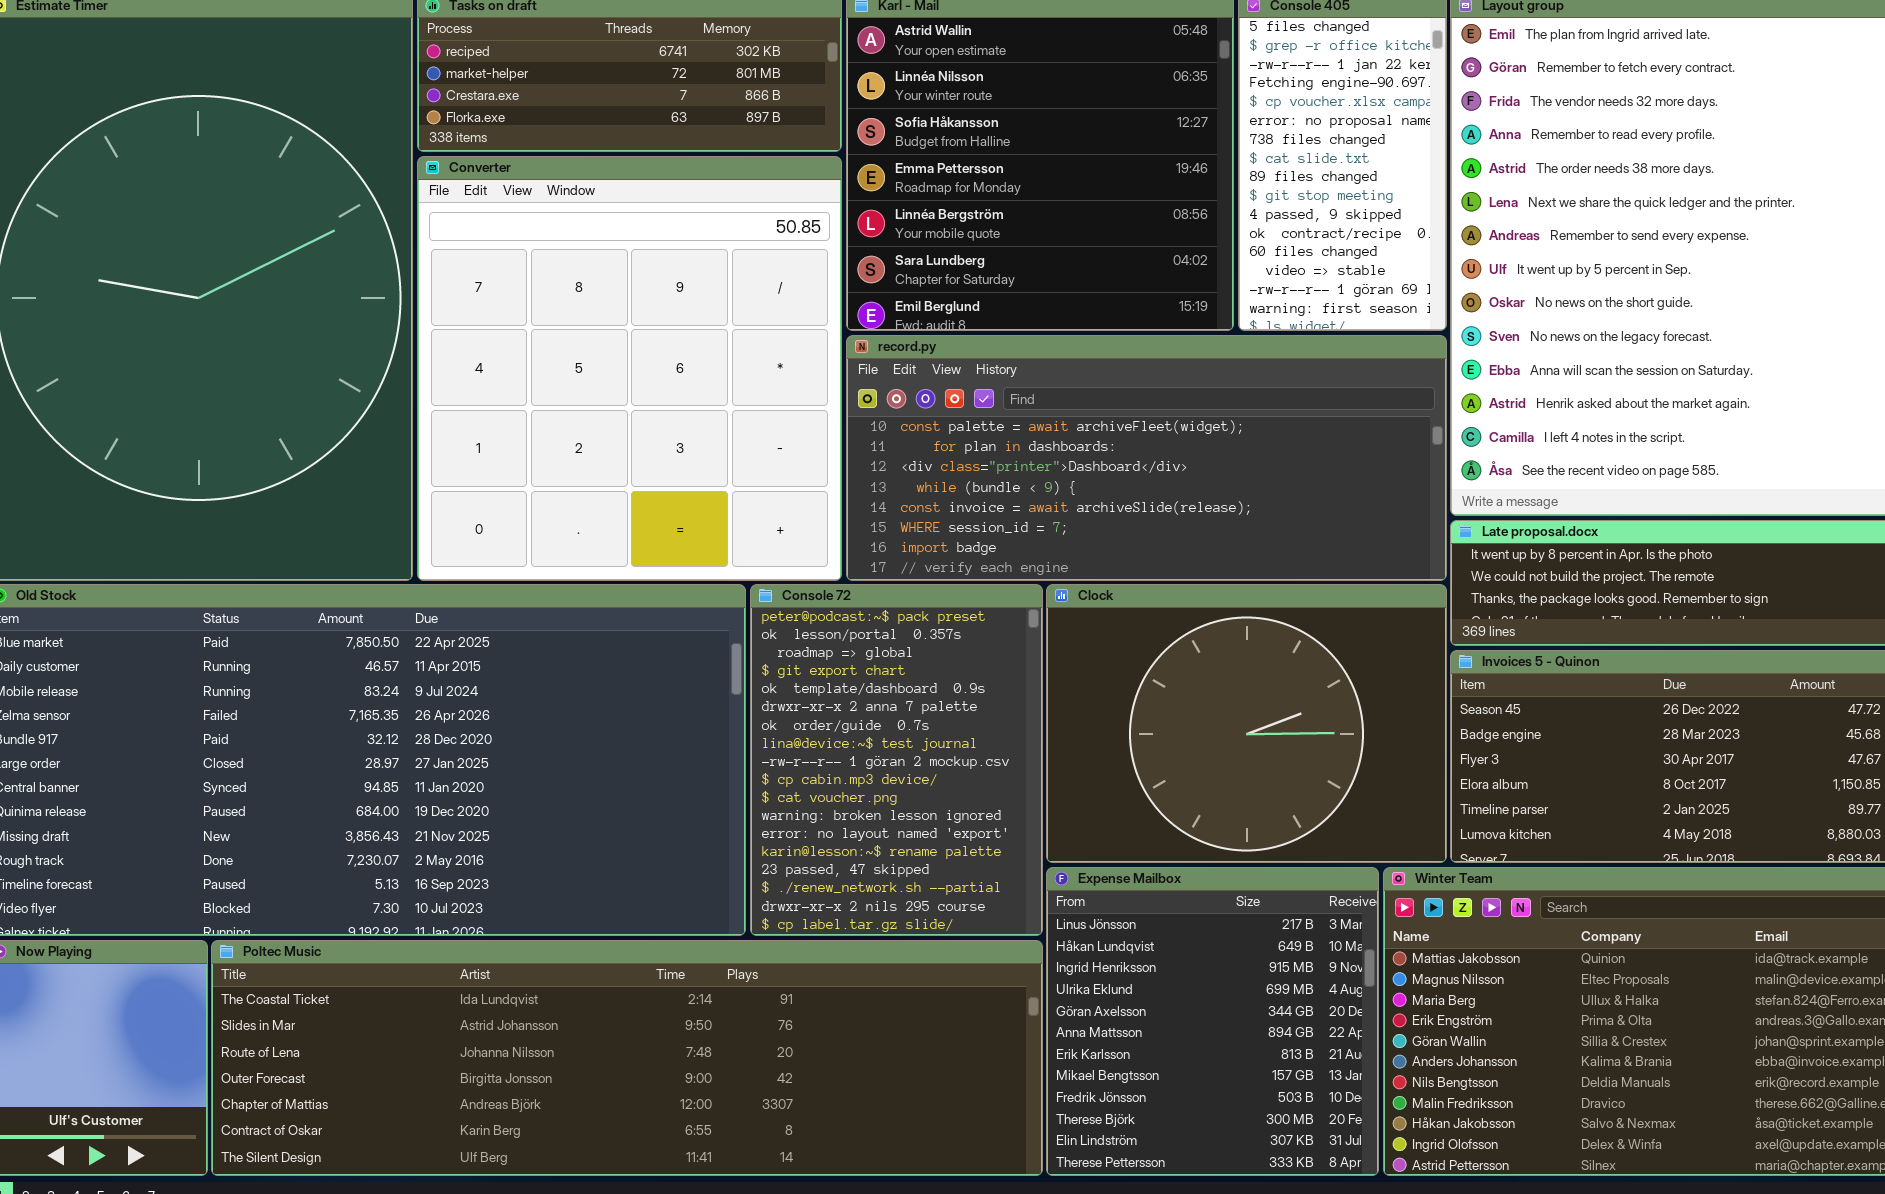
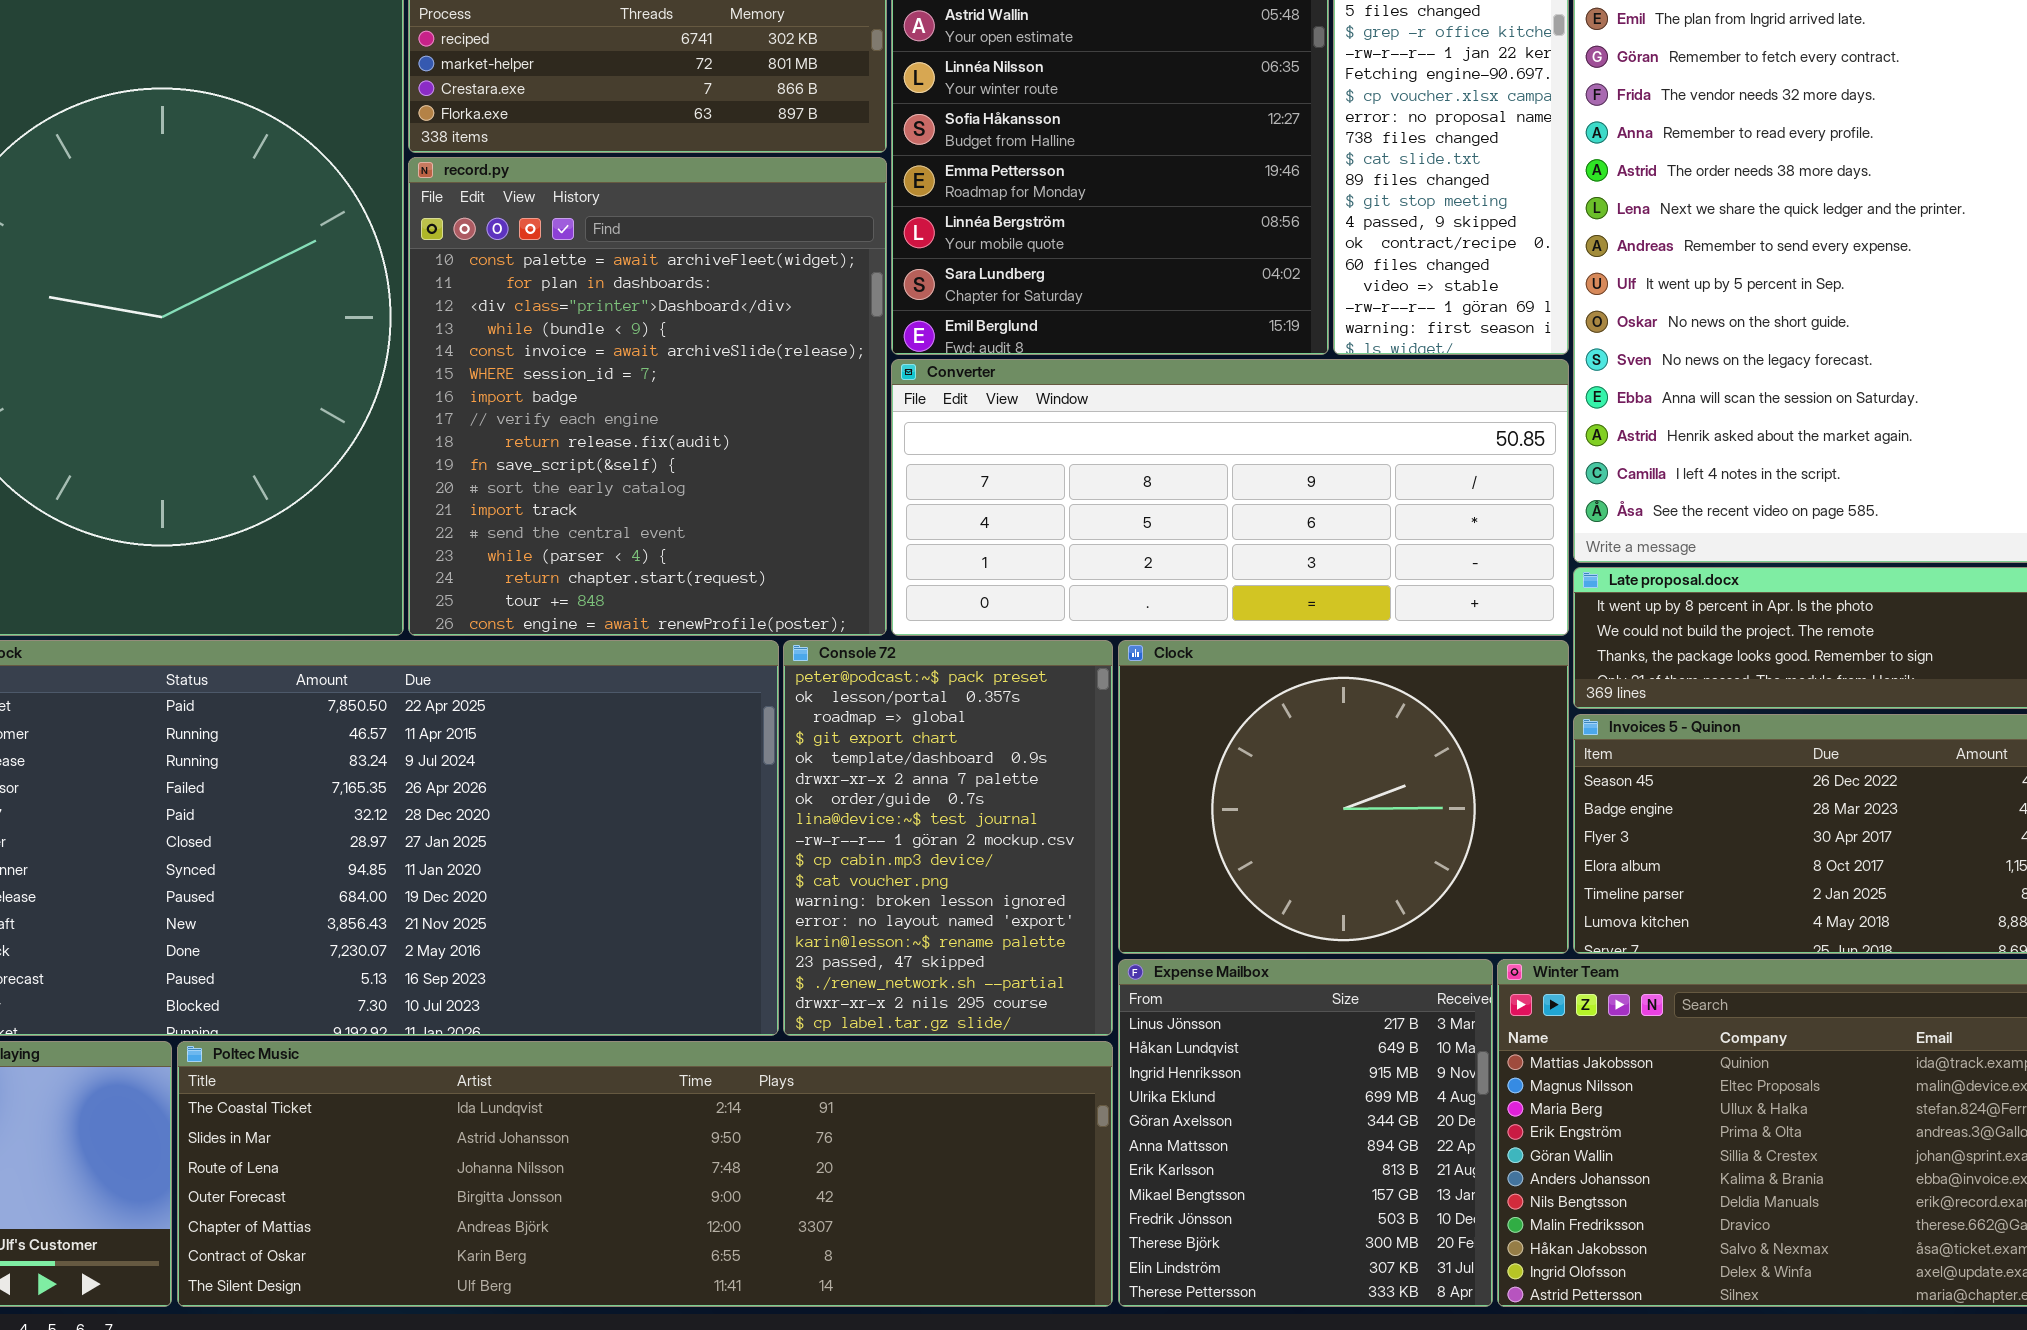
Converter: [417,156,842,581] -> [891,359,1569,636], moved, resized
record.py: [846,335,1447,581] -> [408,157,887,636], moved, resized

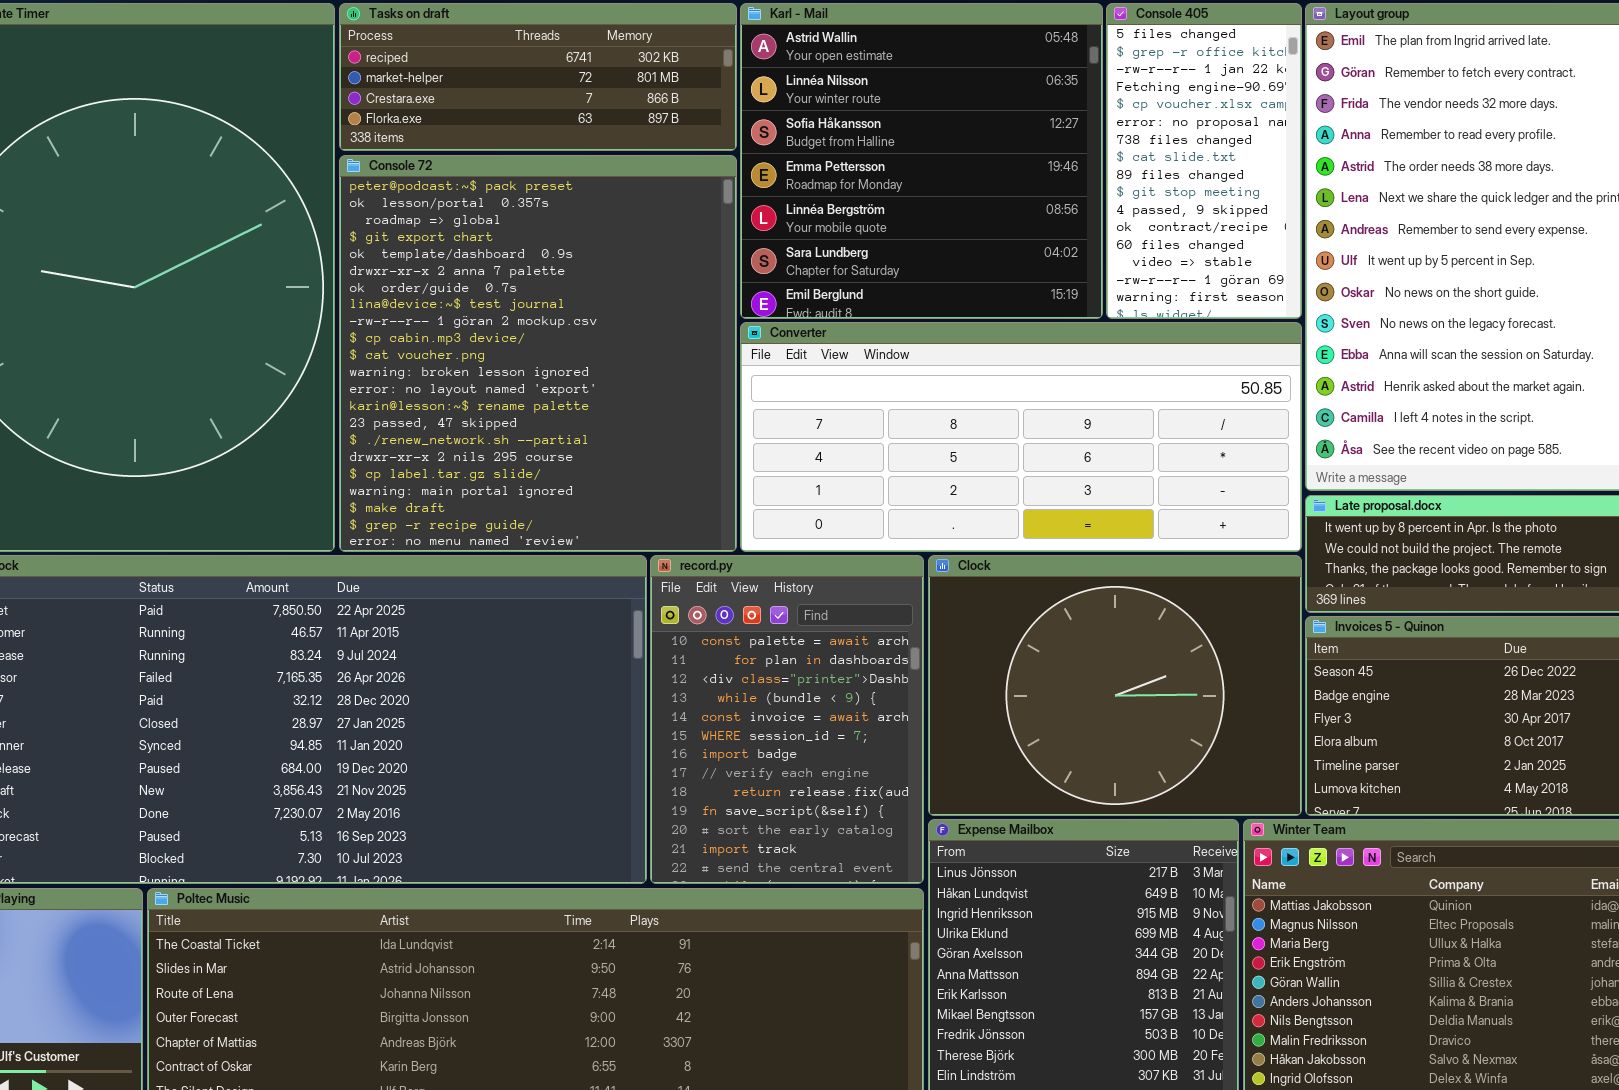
record.py: [408,157,887,636] -> [650,555,924,884], moved, resized
Console 72: [783,640,1113,1036] -> [339,155,737,552], moved, resized

